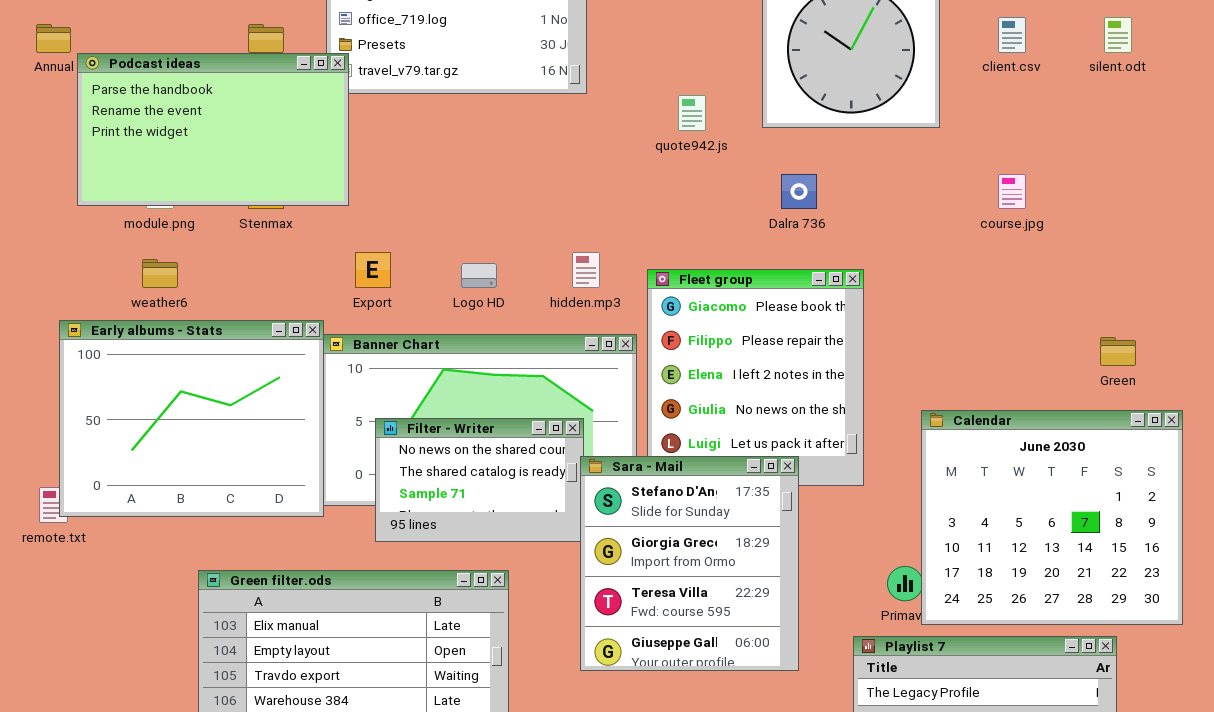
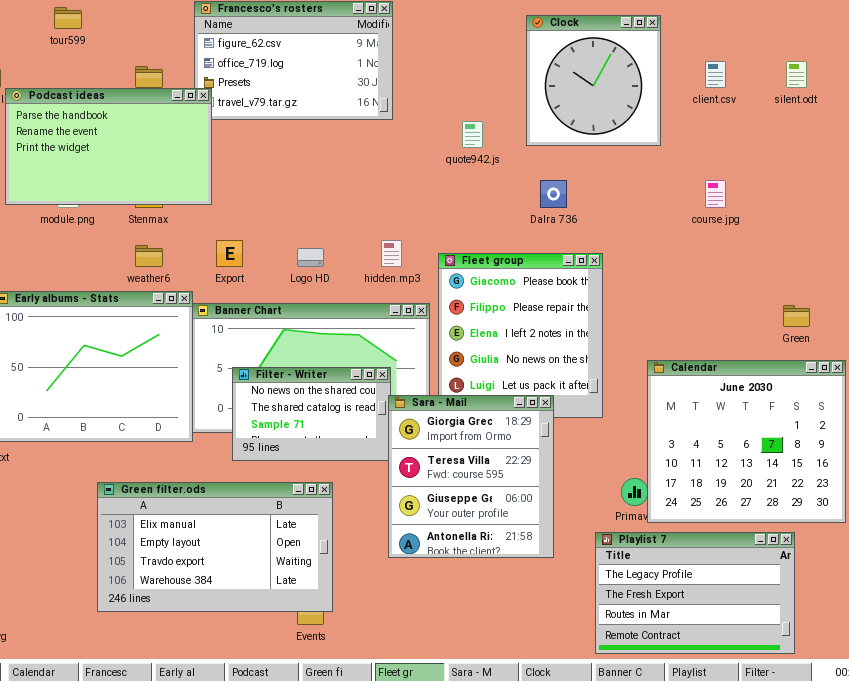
weather6: [142,259,178,288] -> [135,245,163,267], moved
Sara - Mail: [580,456,799,671] -> [388,395,554,558], scrolled down 1 row

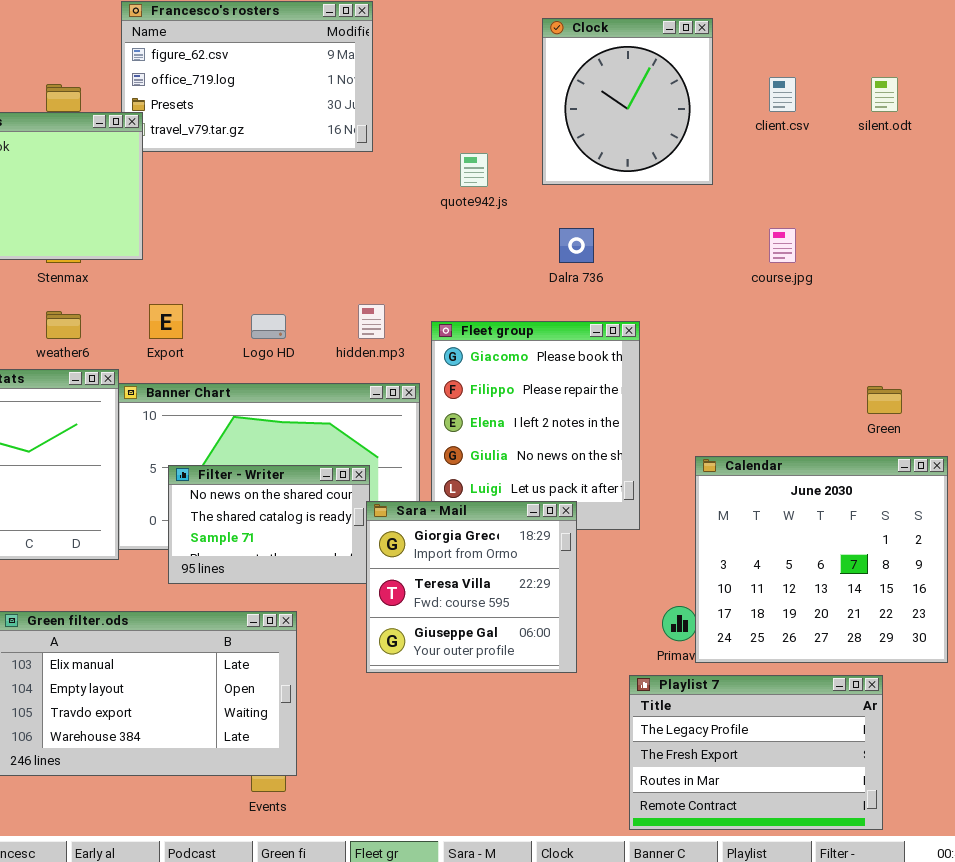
Sara - Mail: [388,395,554,558] -> [366,501,577,673], resized

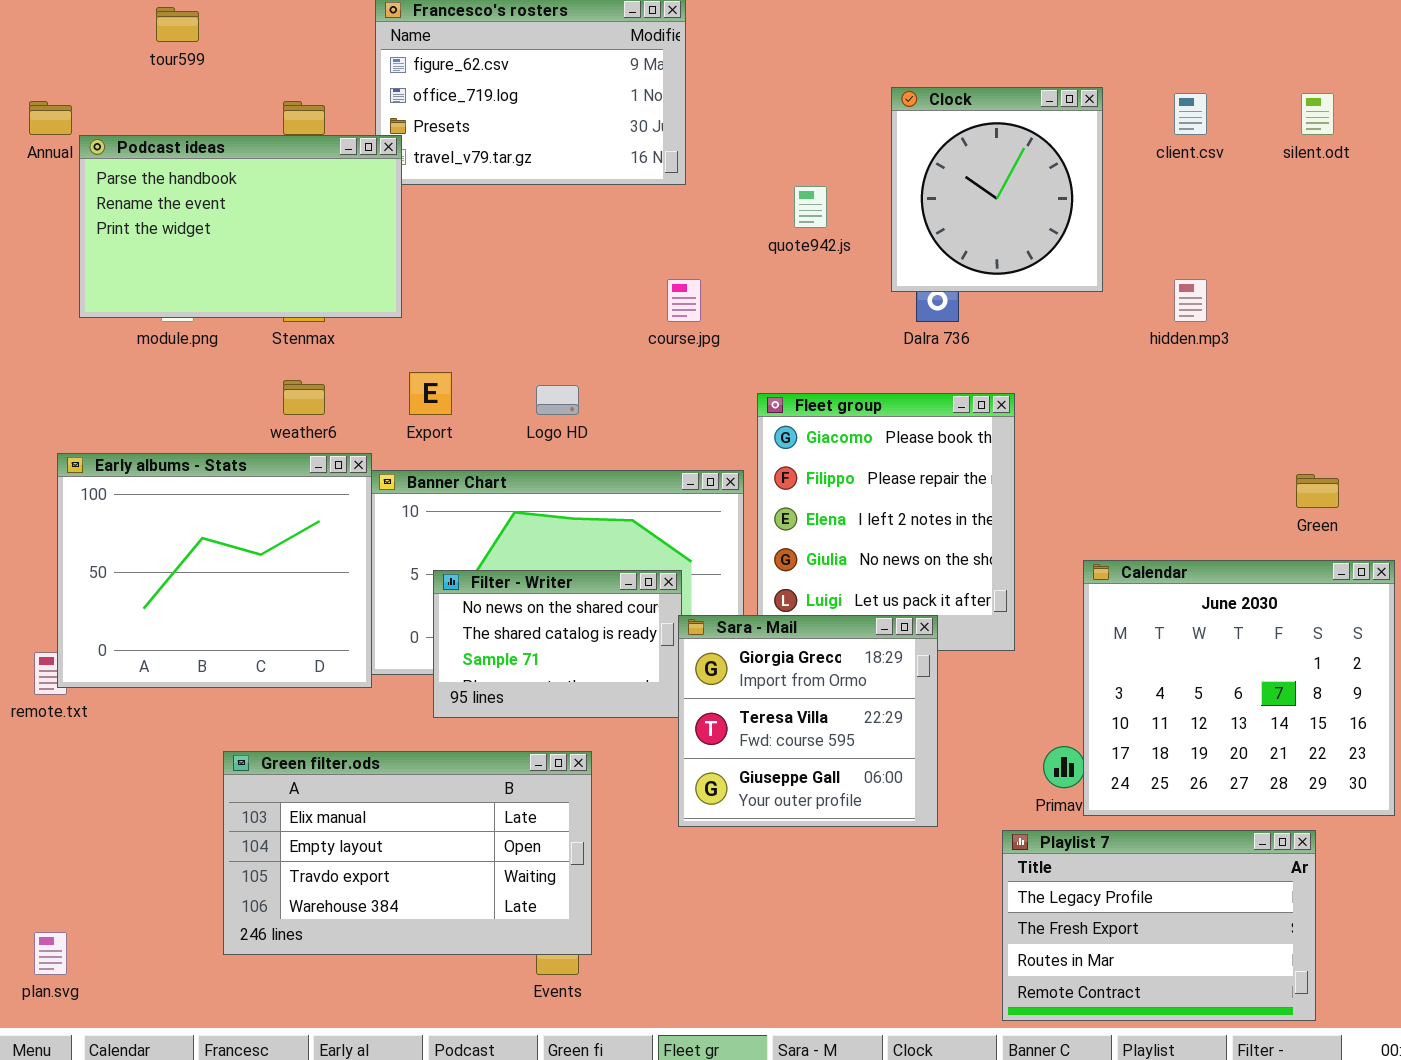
Clock: [542,18,713,185] -> [891,87,1103,292], moved
course.jpg: [769,228,796,263] -> [667,279,701,322], moved
hidden.mp3: [358,304,385,339] -> [1174,279,1207,322], moved

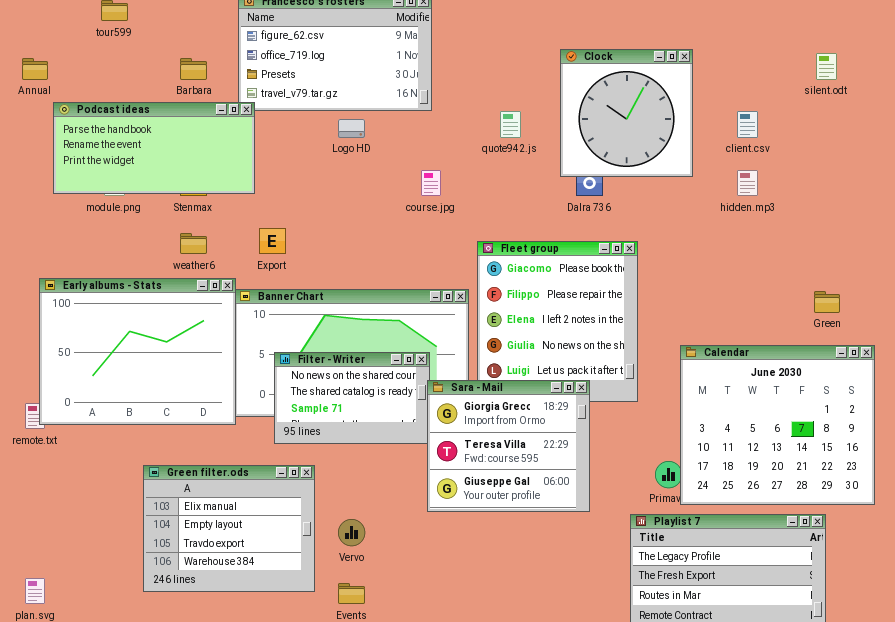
client.csv: [1174,93,1207,135] -> [737,111,758,138], moved
Podcast ideas: [79,135,402,318] -> [53,102,255,194], resized
Logo HD: [536,385,579,415] -> [338,119,365,138], moved
Green filter.ods: [223,751,592,955] -> [143,465,315,592], resized

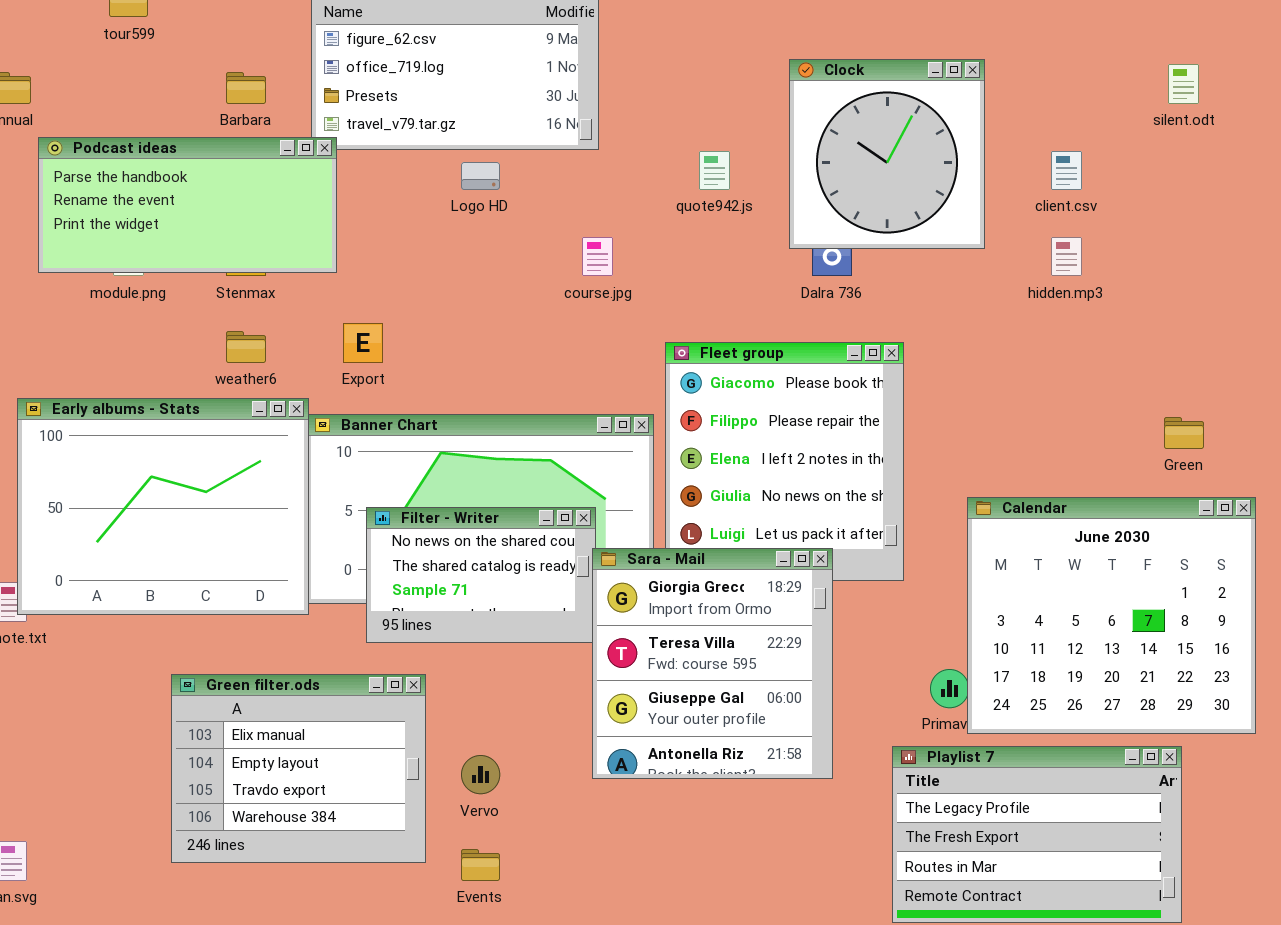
Sara - Mail: [427,380,590,512] -> [592,548,833,779], resized

